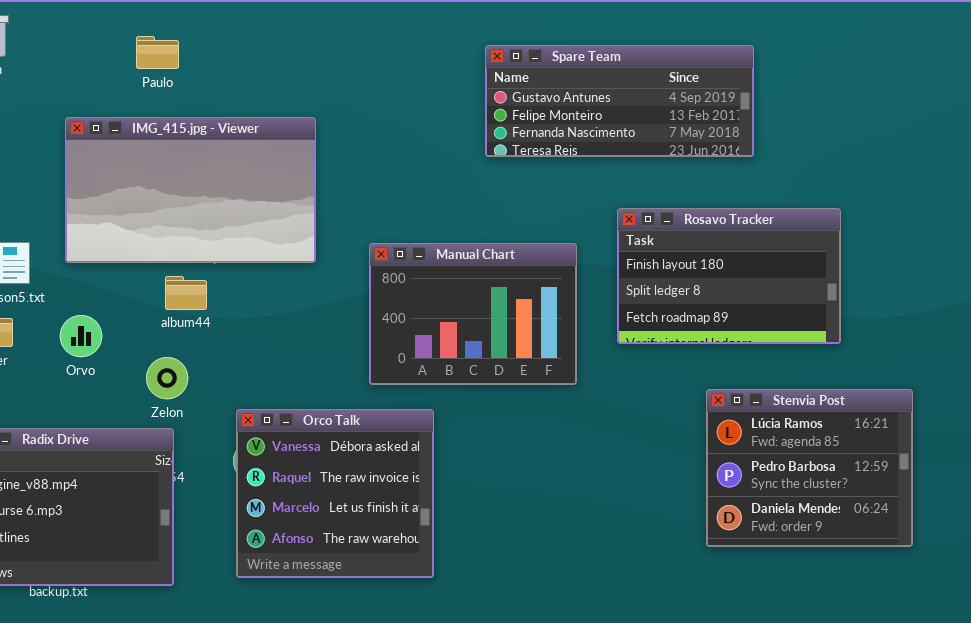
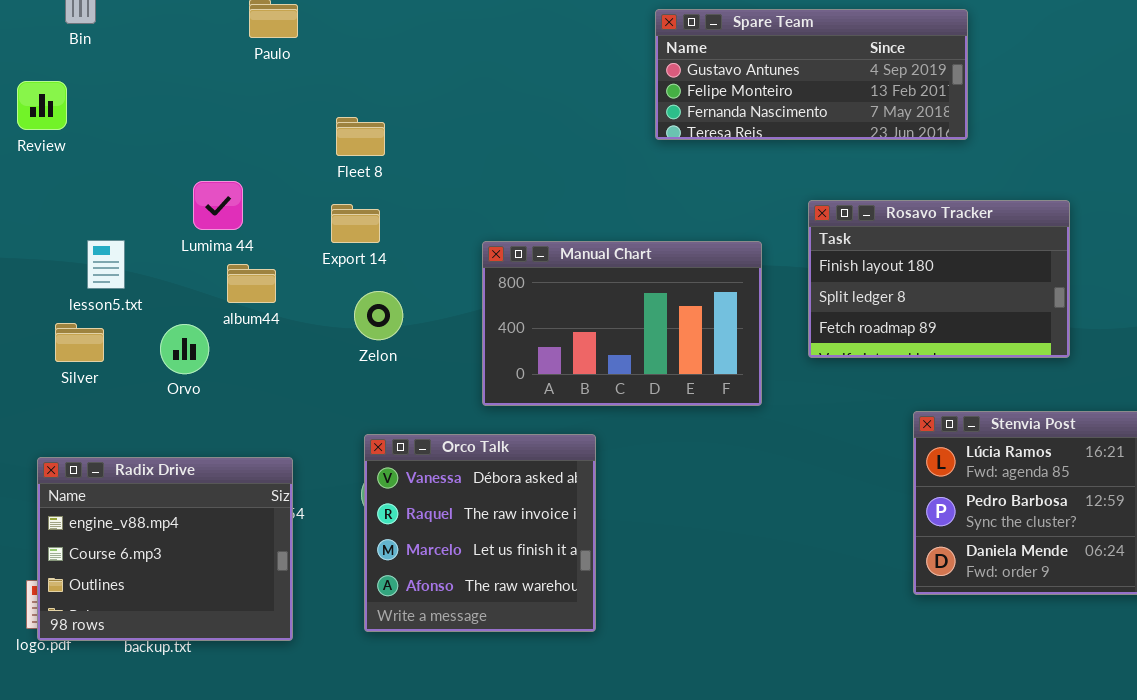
IMG_415.jpg - Viewer: [65,117,316,263] -> none, closed
Manual Chart: [369,243,577,385] -> [482,241,762,406], resized
album44: [165,276,207,310] -> [227,264,276,303], moved
Zelon: [146,357,188,399] -> [354,291,403,340], moved

